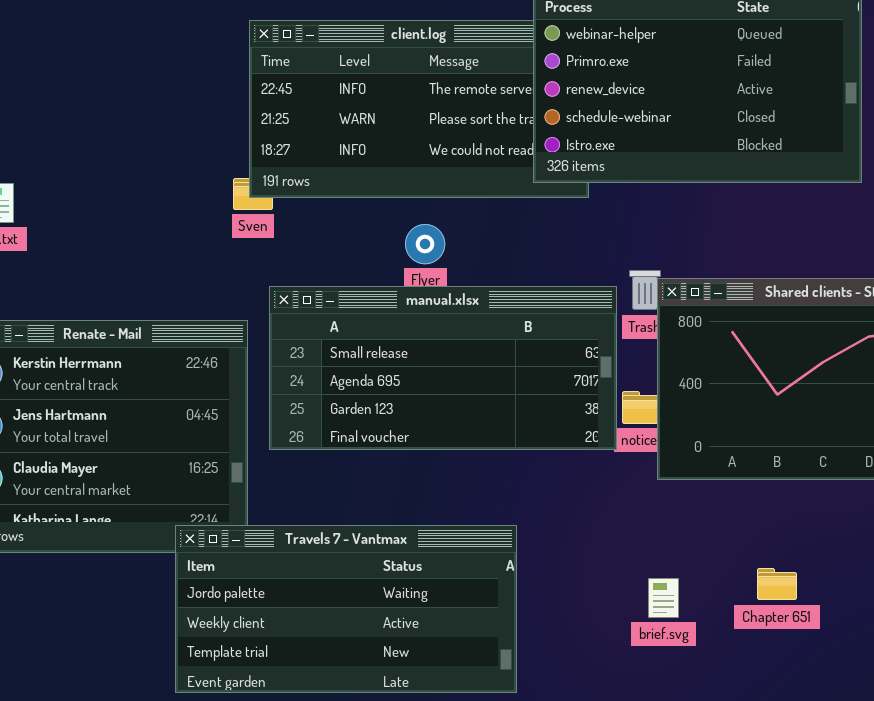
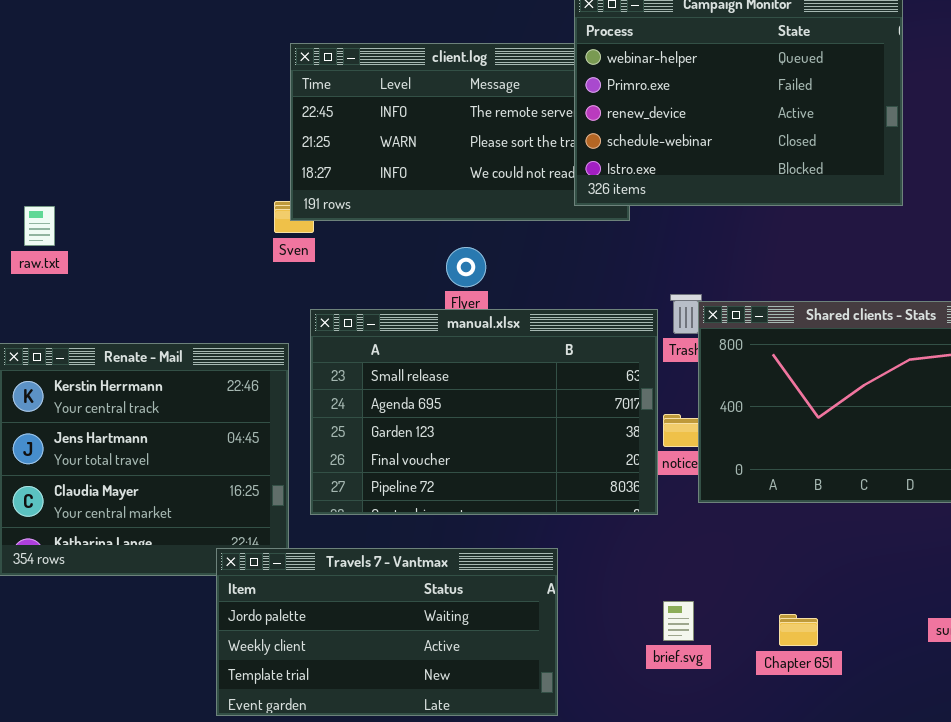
manual.xlsx: [269,286,617,450] -> [310,309,658,515], resized
Chapter 651: [757,568,797,600] -> [779,614,818,646], moved
brief.svg: [648,578,679,618] -> [663,601,694,641], moved

